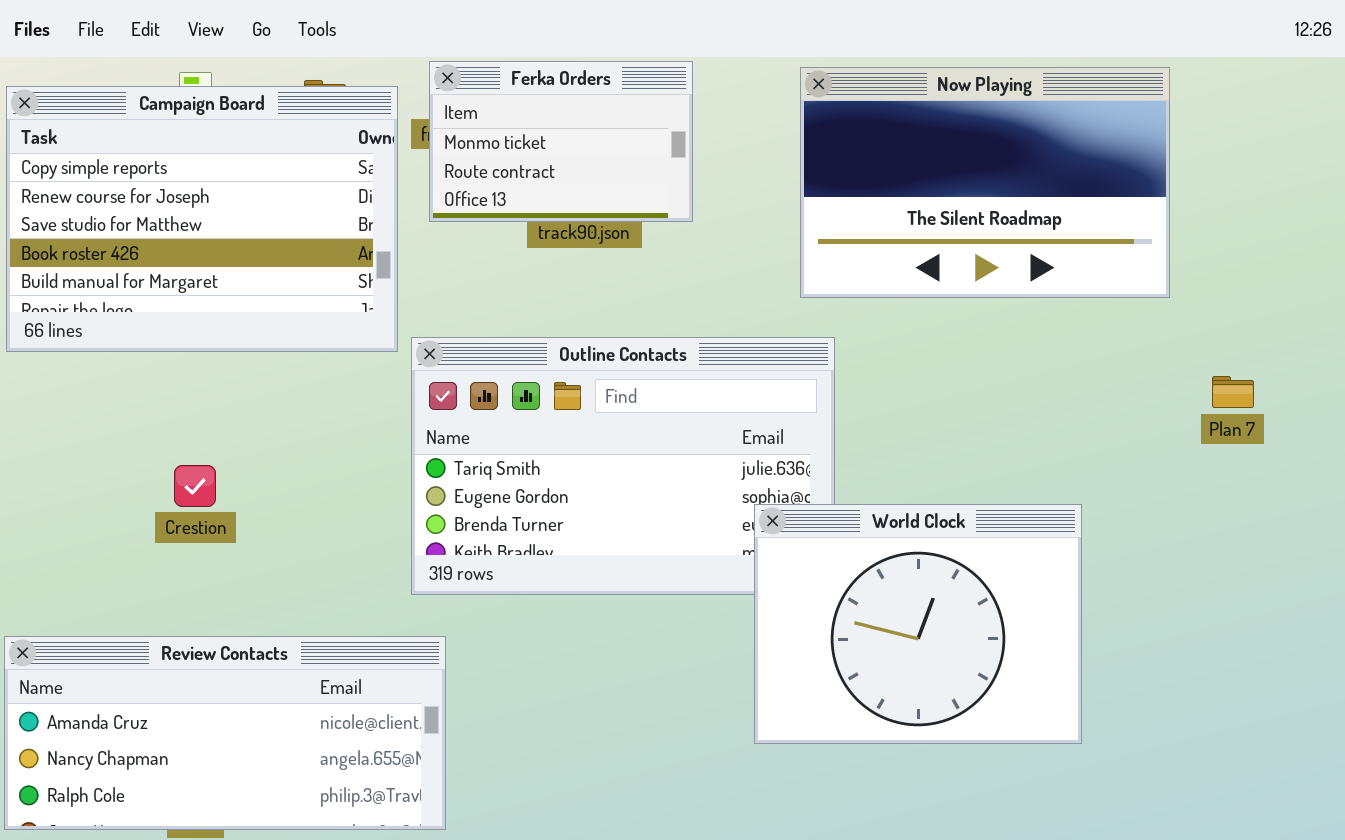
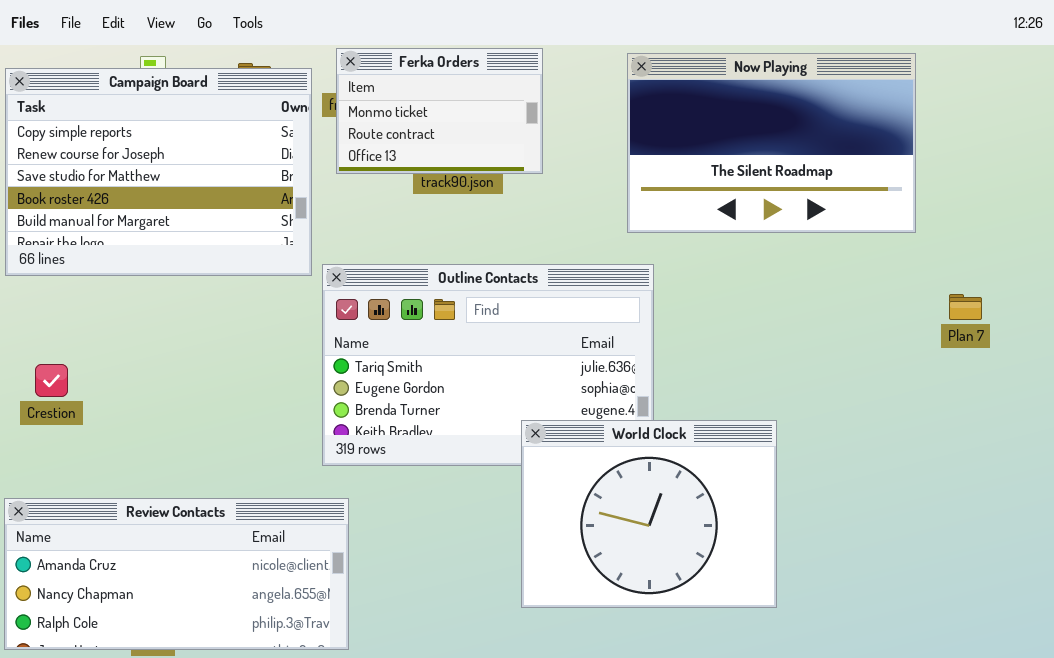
Crestion: [174,465,216,507] -> [35,364,68,397], moved
World Clock: [754,504,1082,744] -> [521,420,777,608], moved

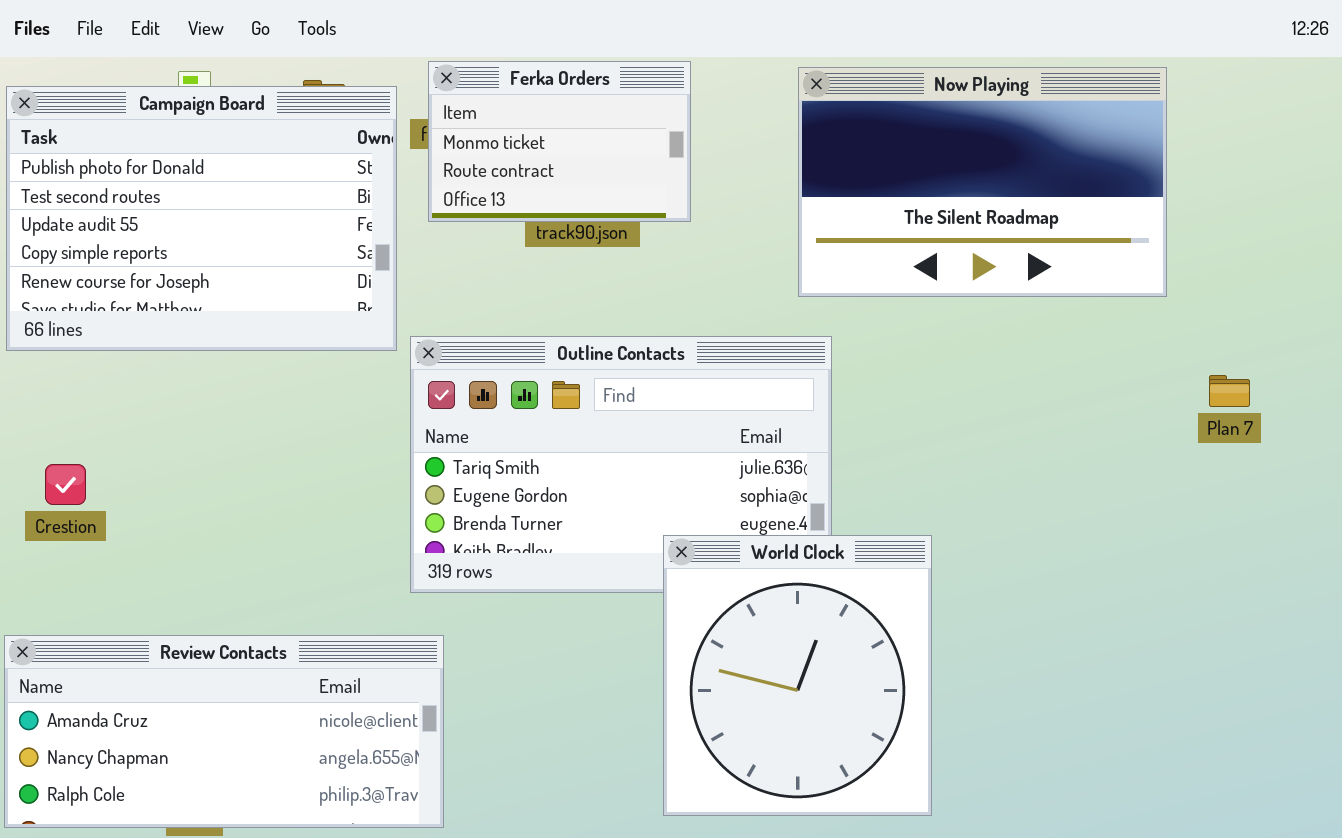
Campaign Board: [5,68,312,276] -> [6,86,397,351], scrolled up 3 rows
World Clock: [521,420,777,608] -> [663,535,932,816], resized

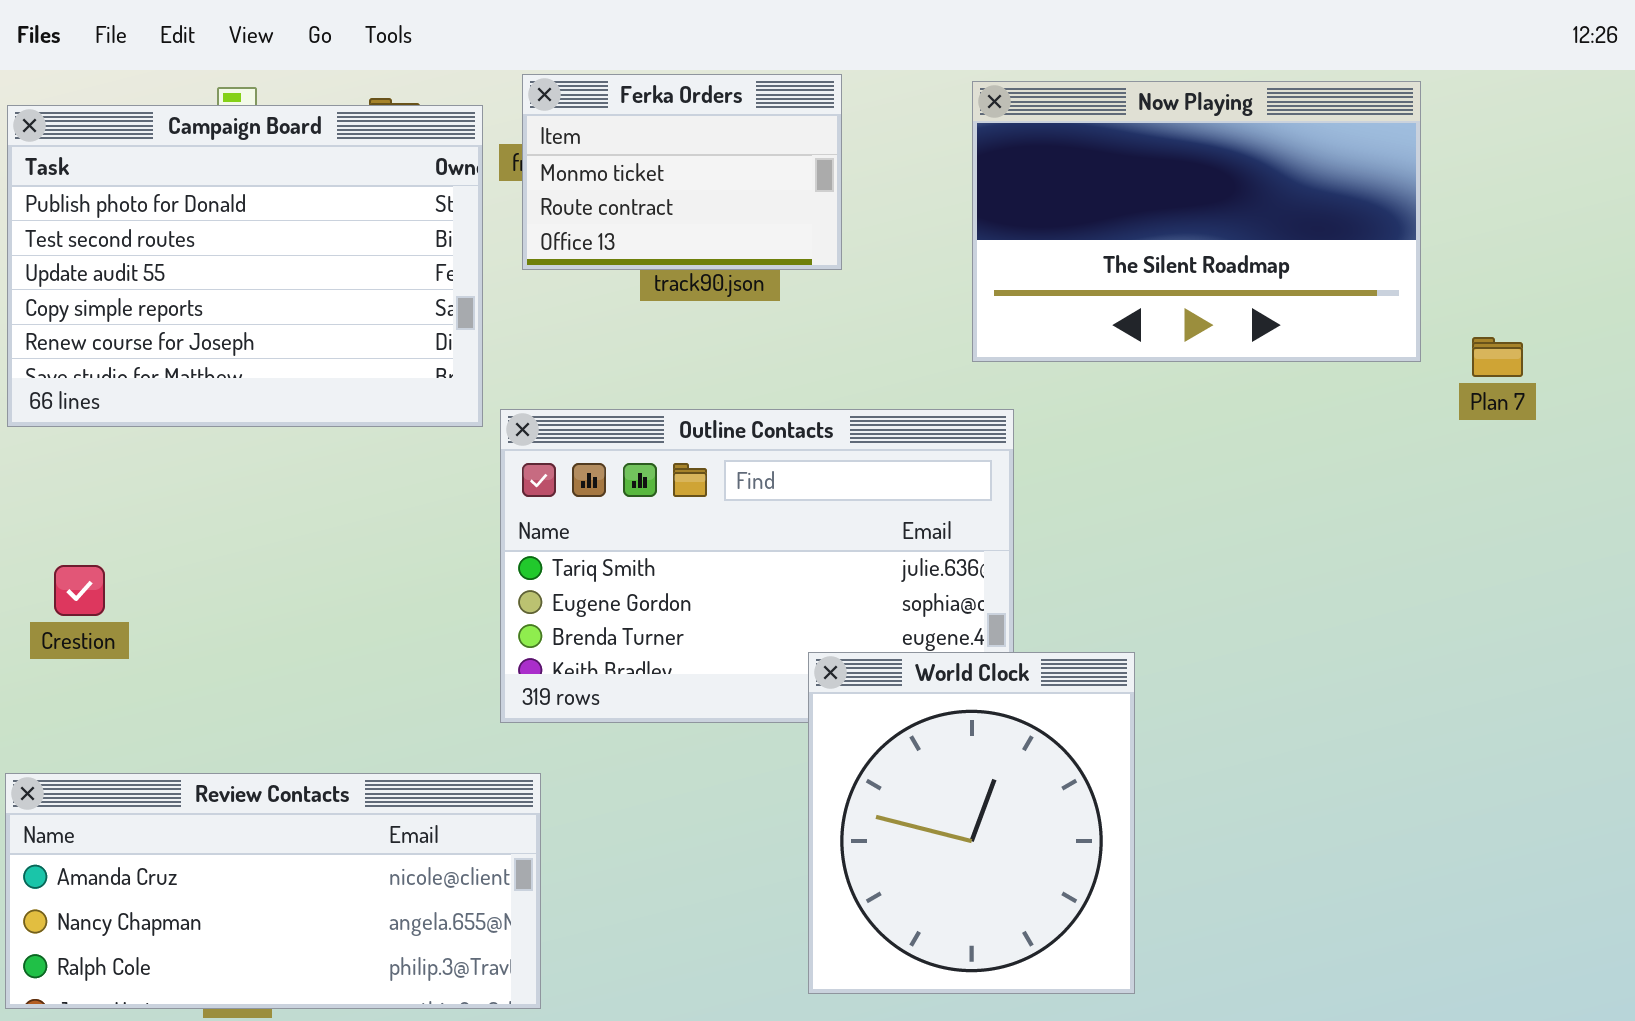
Plan 7: [1209,375,1250,407] -> [1472,337,1523,377], moved

